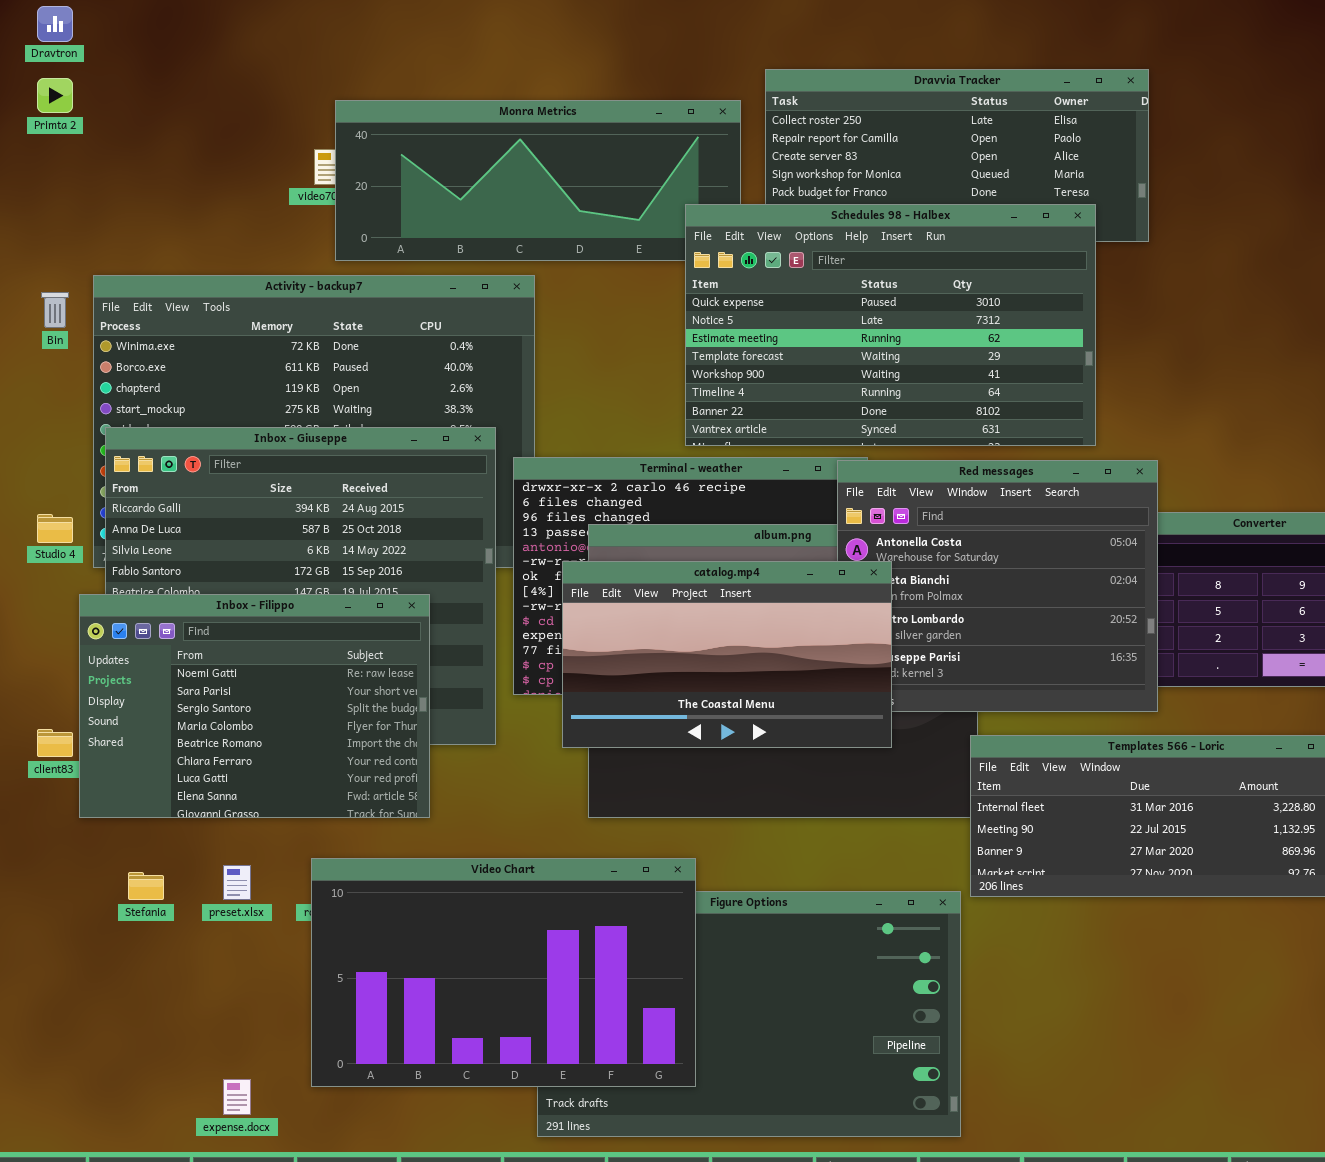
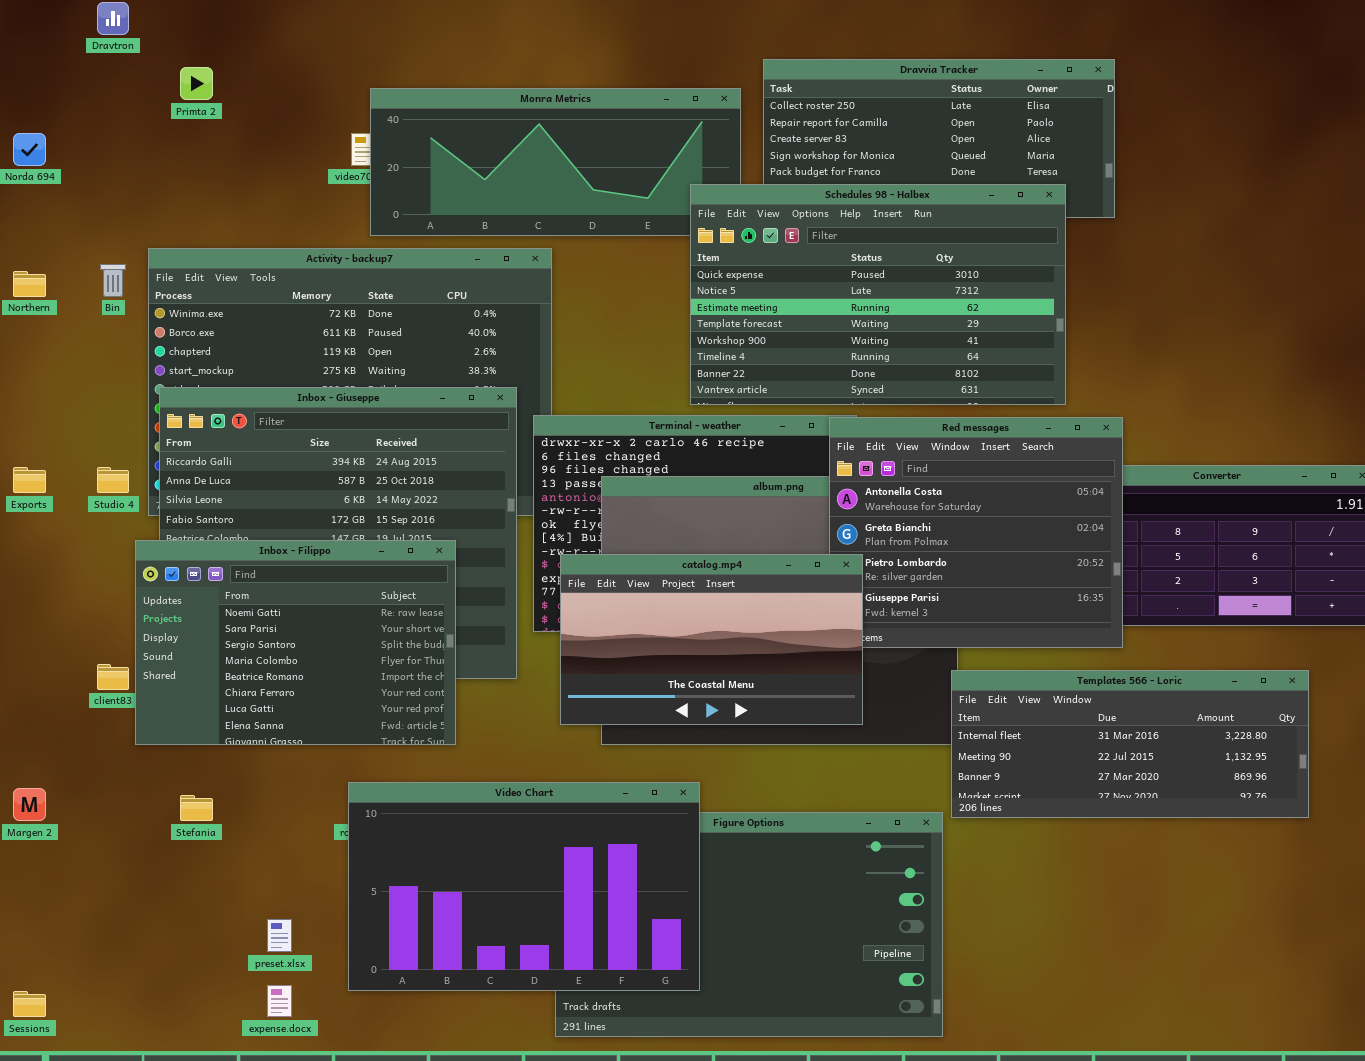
Primta 2: [37,78,73,113] -> [180,67,213,100], moved
catalog.mp4: [562,561,892,748] -> [560,554,863,725], moved
preset.xlsx: [223,865,251,900] -> [267,919,292,952], moved

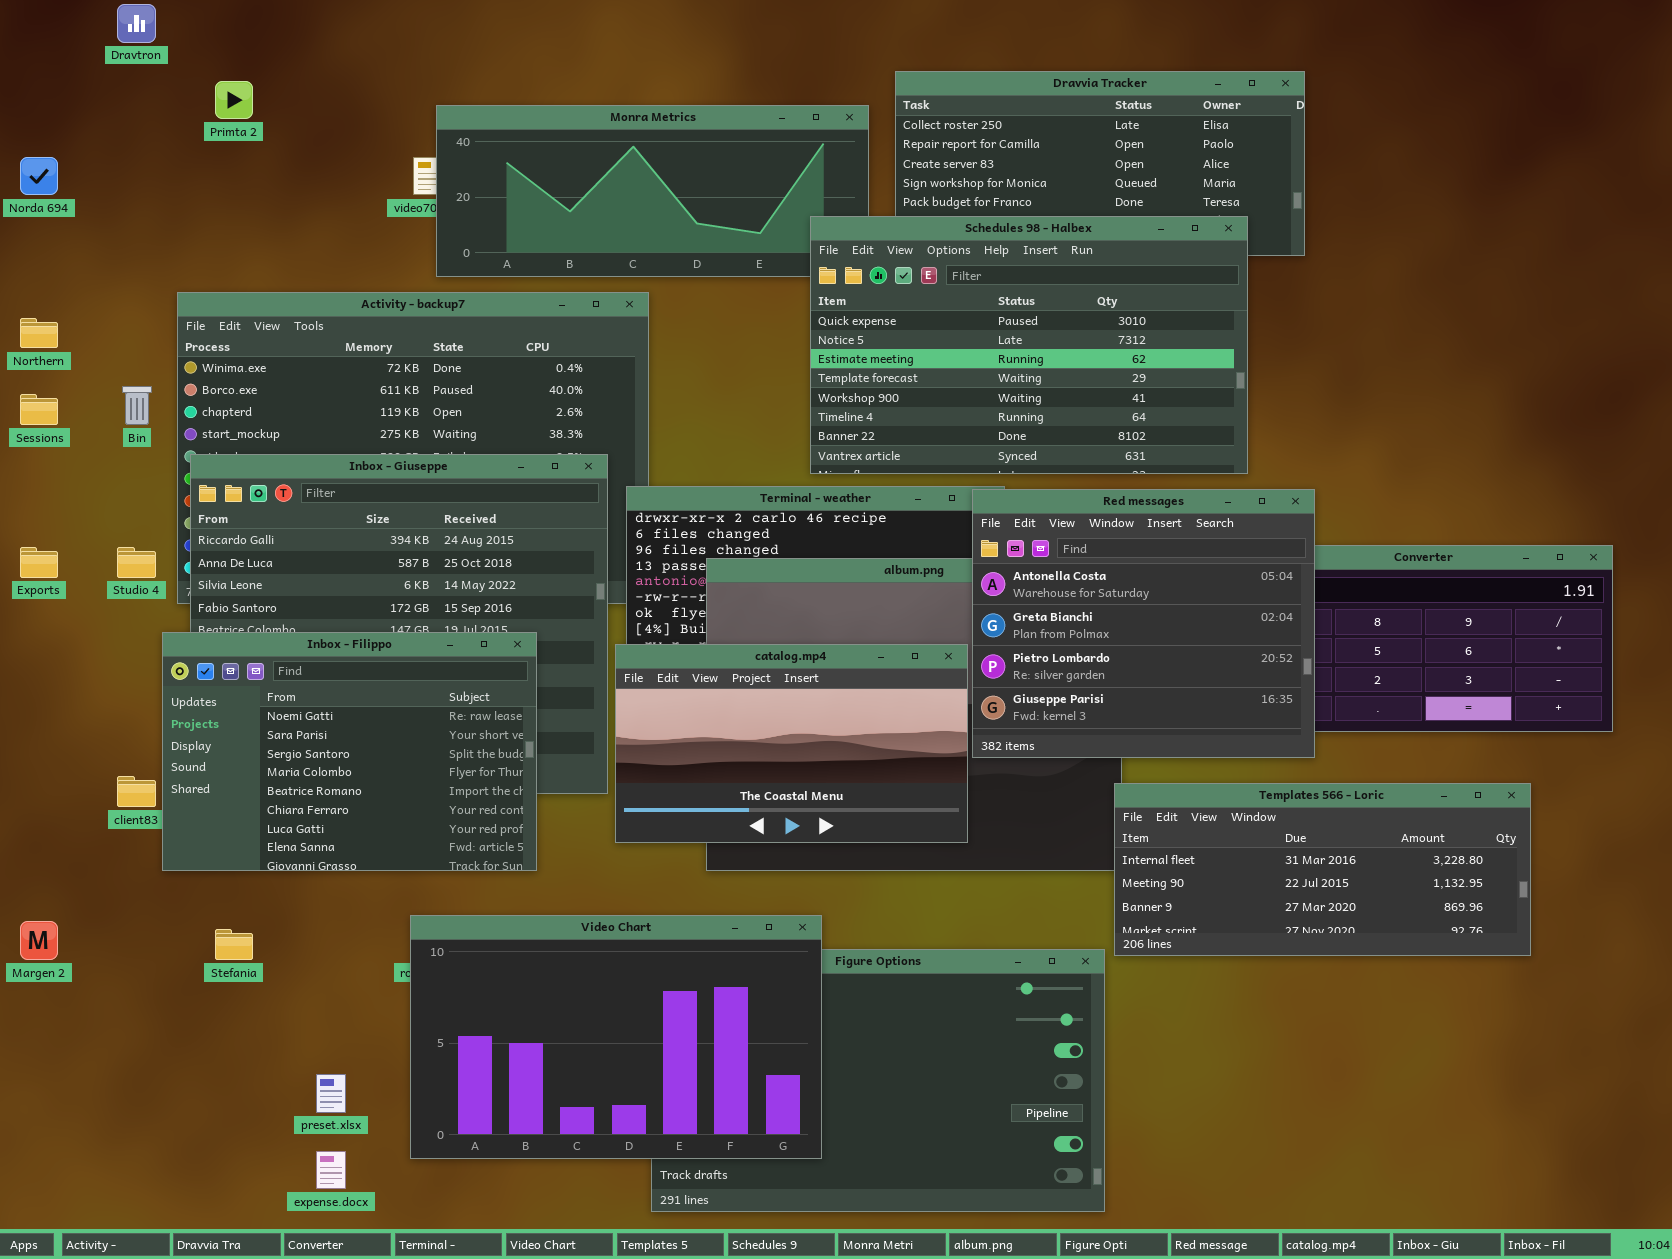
Bin: [100,264,126,297] -> [122,386,152,425], moved
catalog.mp4: [560,554,863,725] -> [615,644,968,843], moved
Sessions: [13,991,46,1017] -> [20,394,58,425], moved

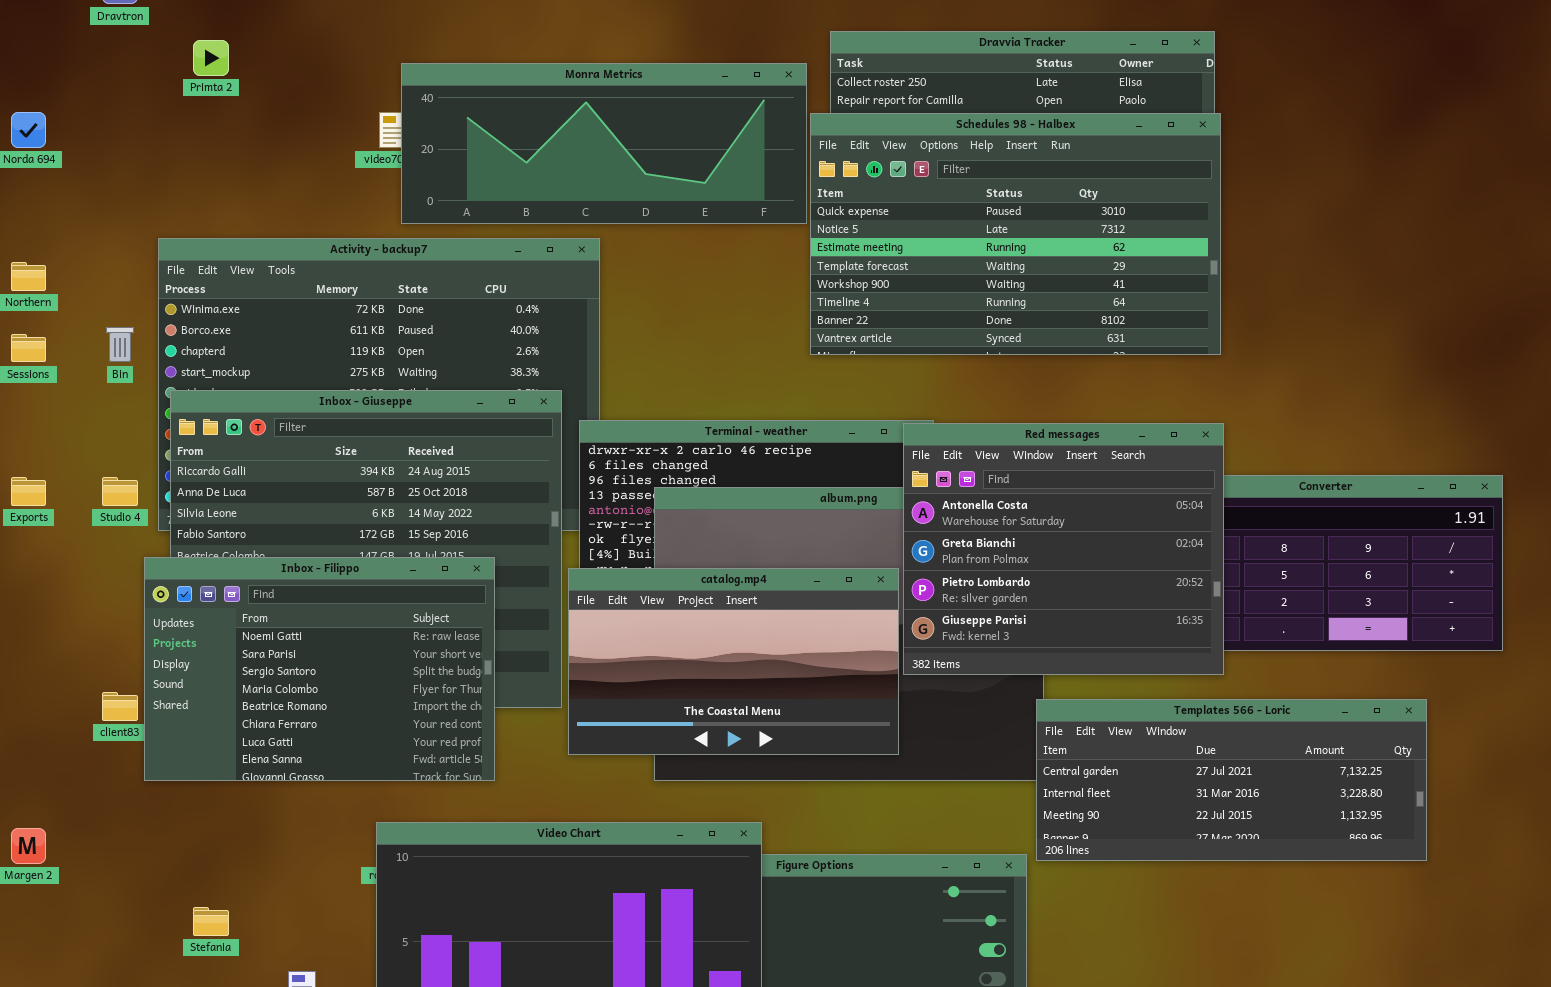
Schedules 98 - Halbex: [810,216,1248,474] -> [810,113,1221,355], moved
Templates 566 - Loric: [1114,783,1531,956] -> [1036,699,1427,861], scrolled up 1 row
Stefania: [215,929,253,960] -> [193,907,229,936], moved

